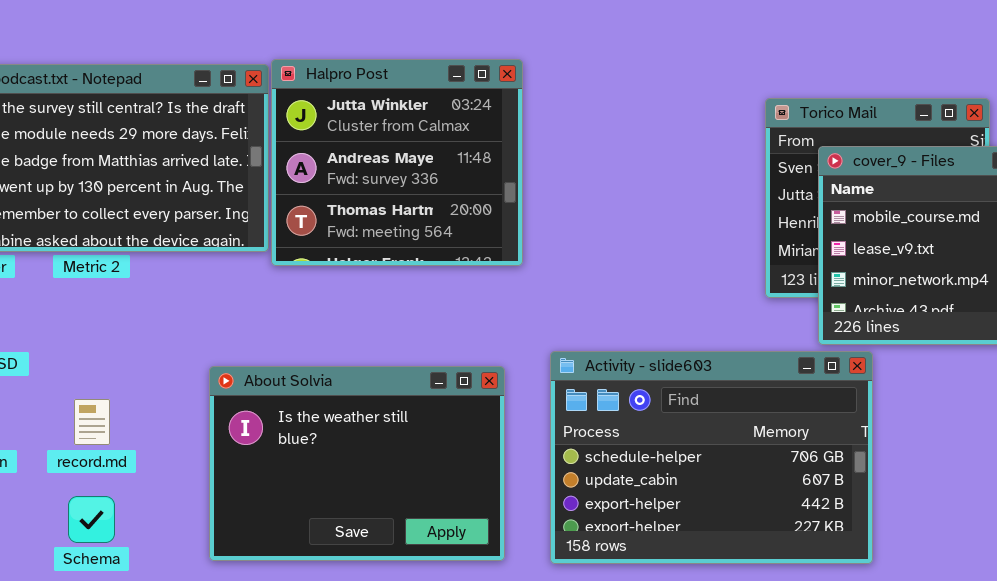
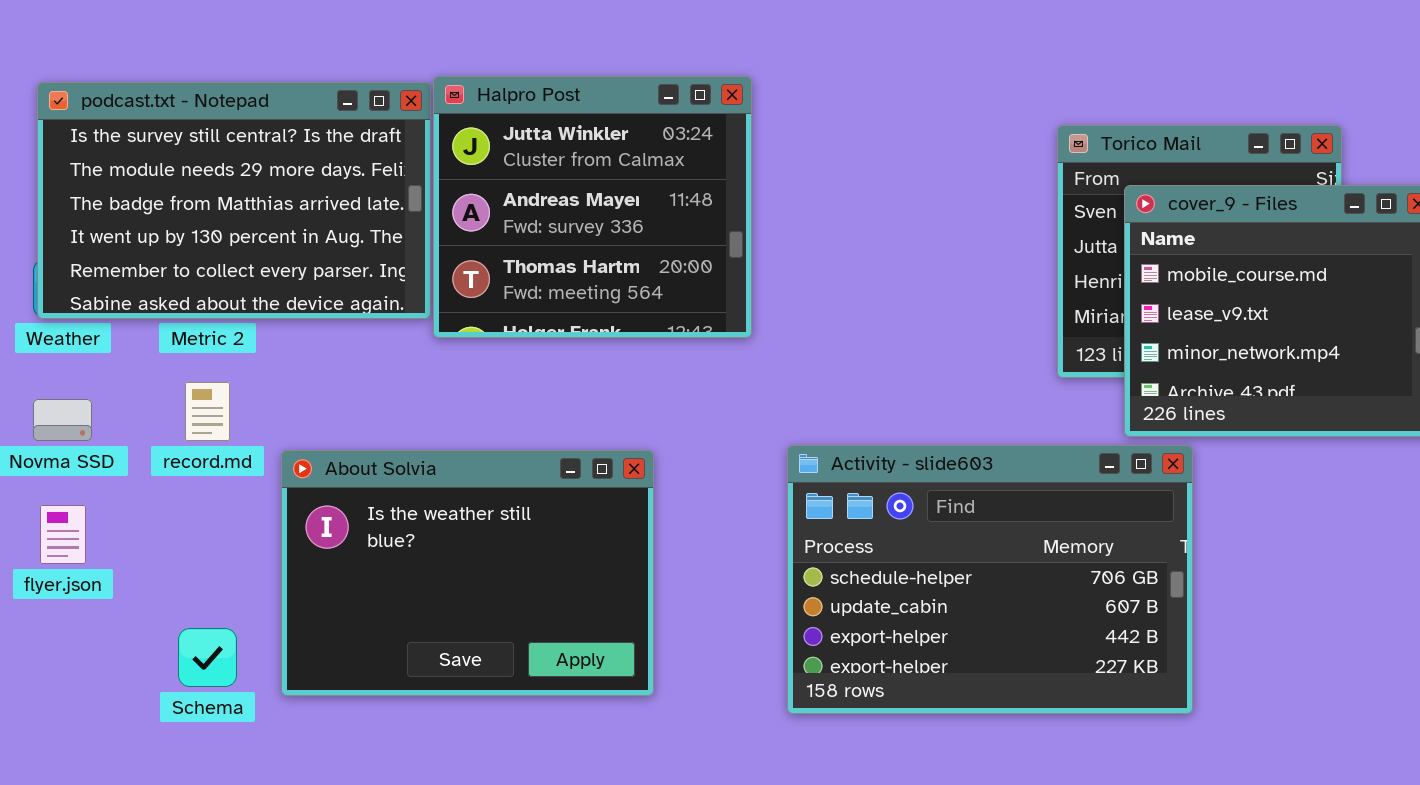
About Solvia: [209,366,505,561] -> [281,450,654,696], moved
record.md: [74,399,110,445] -> [185,382,230,441], moved

